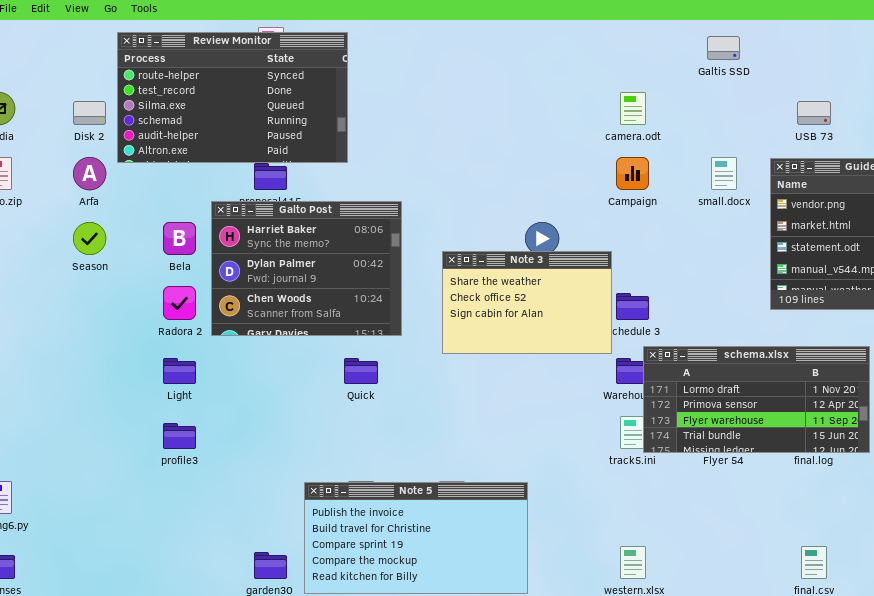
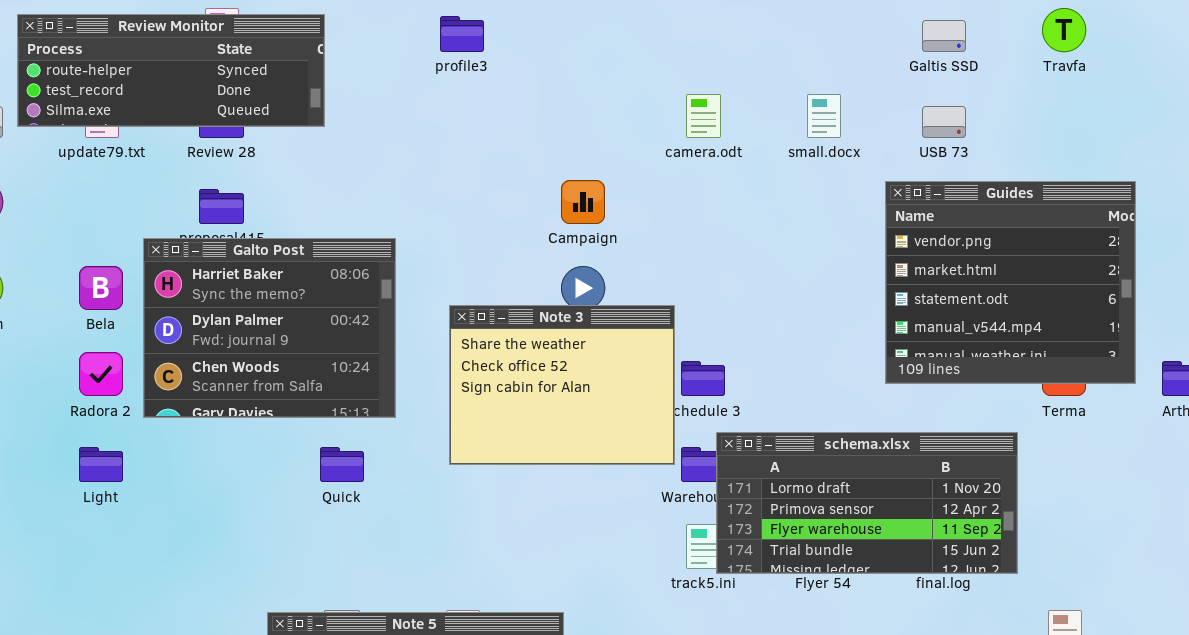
Review Monitor: [117,32,348,163] -> [17,14,325,127], resized
Galtis SSD: [707,36,740,60] -> [922,20,966,52], moved
Campaign: [616,157,649,190] -> [561,180,605,224], moved
small.docx: [711,157,737,190] -> [807,94,841,138], moved
Note 3: [442,251,612,354] -> [449,305,675,465], resized
profile3: [163,423,196,449] -> [440,16,484,52], moved

